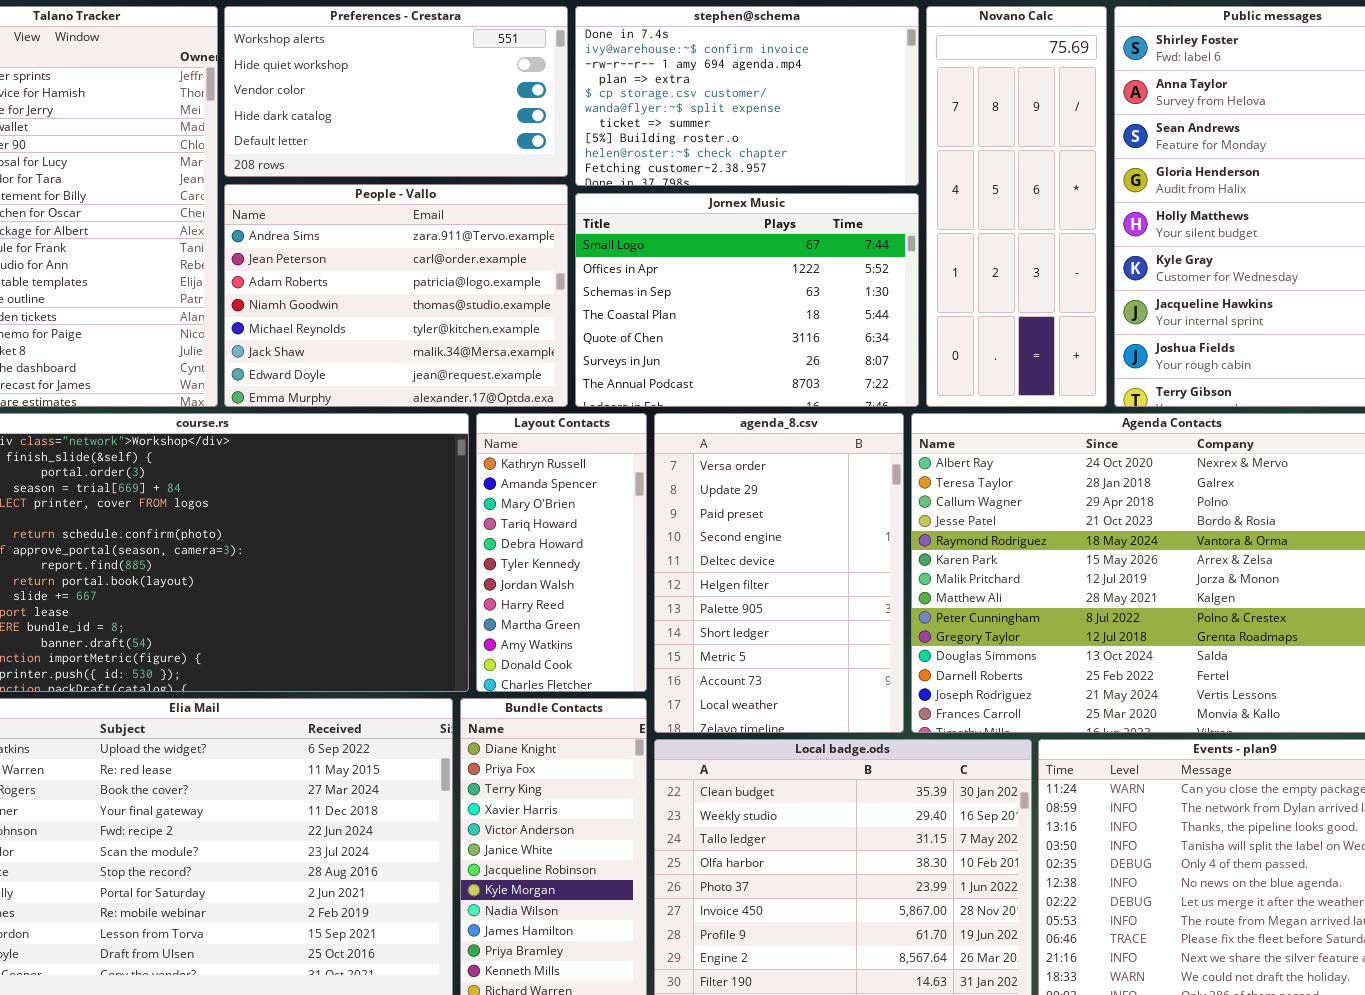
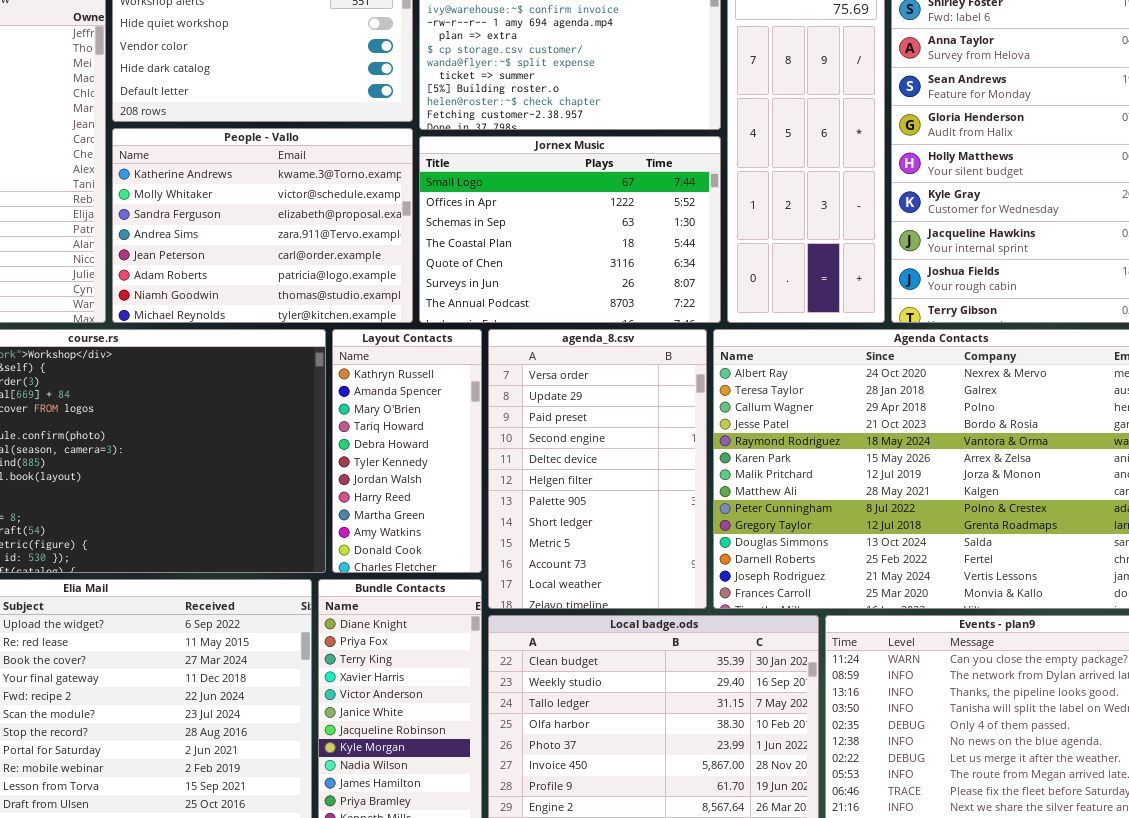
People - Vallo: [224,184,568,407] -> [112,128,413,323], scrolled up 3 rows

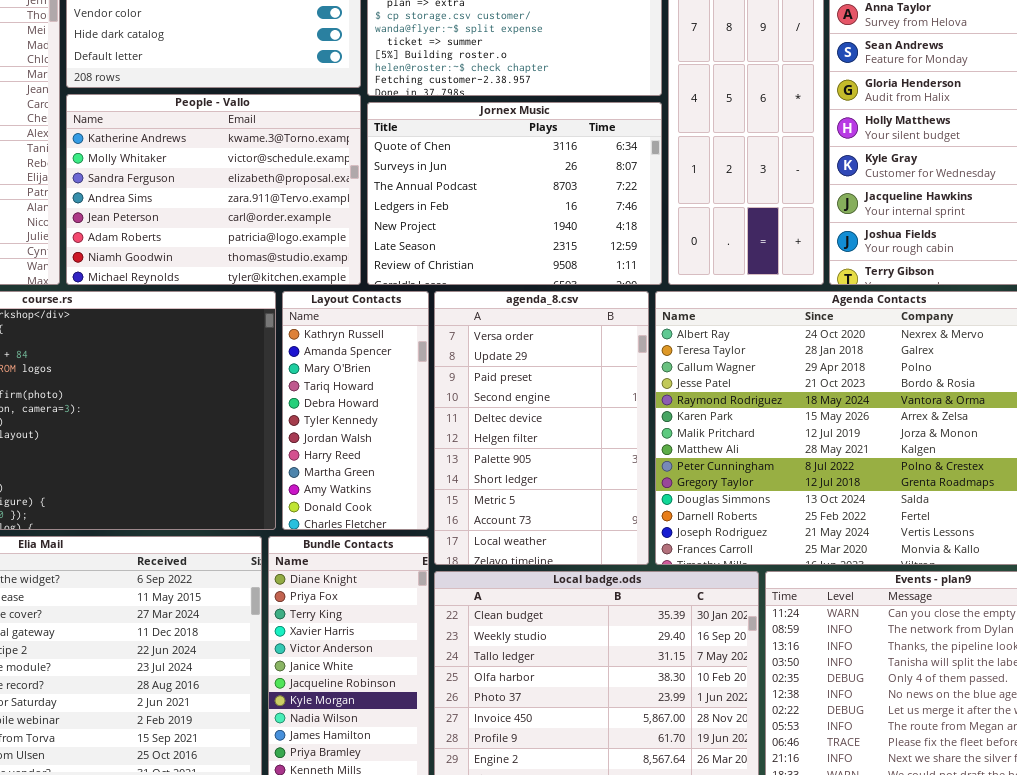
Jornex Music: [419,136,721,323] -> [367,102,662,285], scrolled down 4 rows

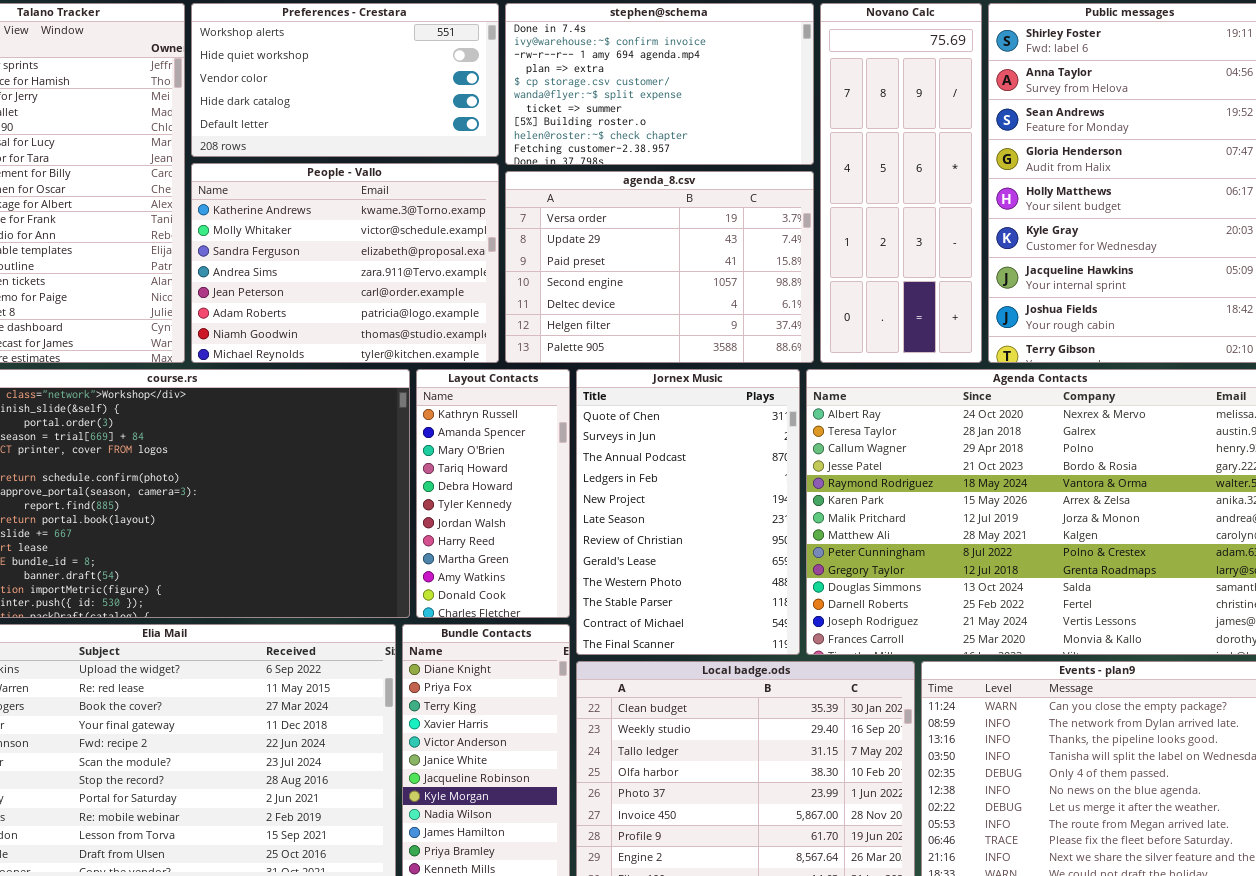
Jornex Music: [367,102,662,285] -> [576,369,800,655], moved, resized
agenda_8.csv: [434,291,649,565] -> [505,171,814,363], moved, resized

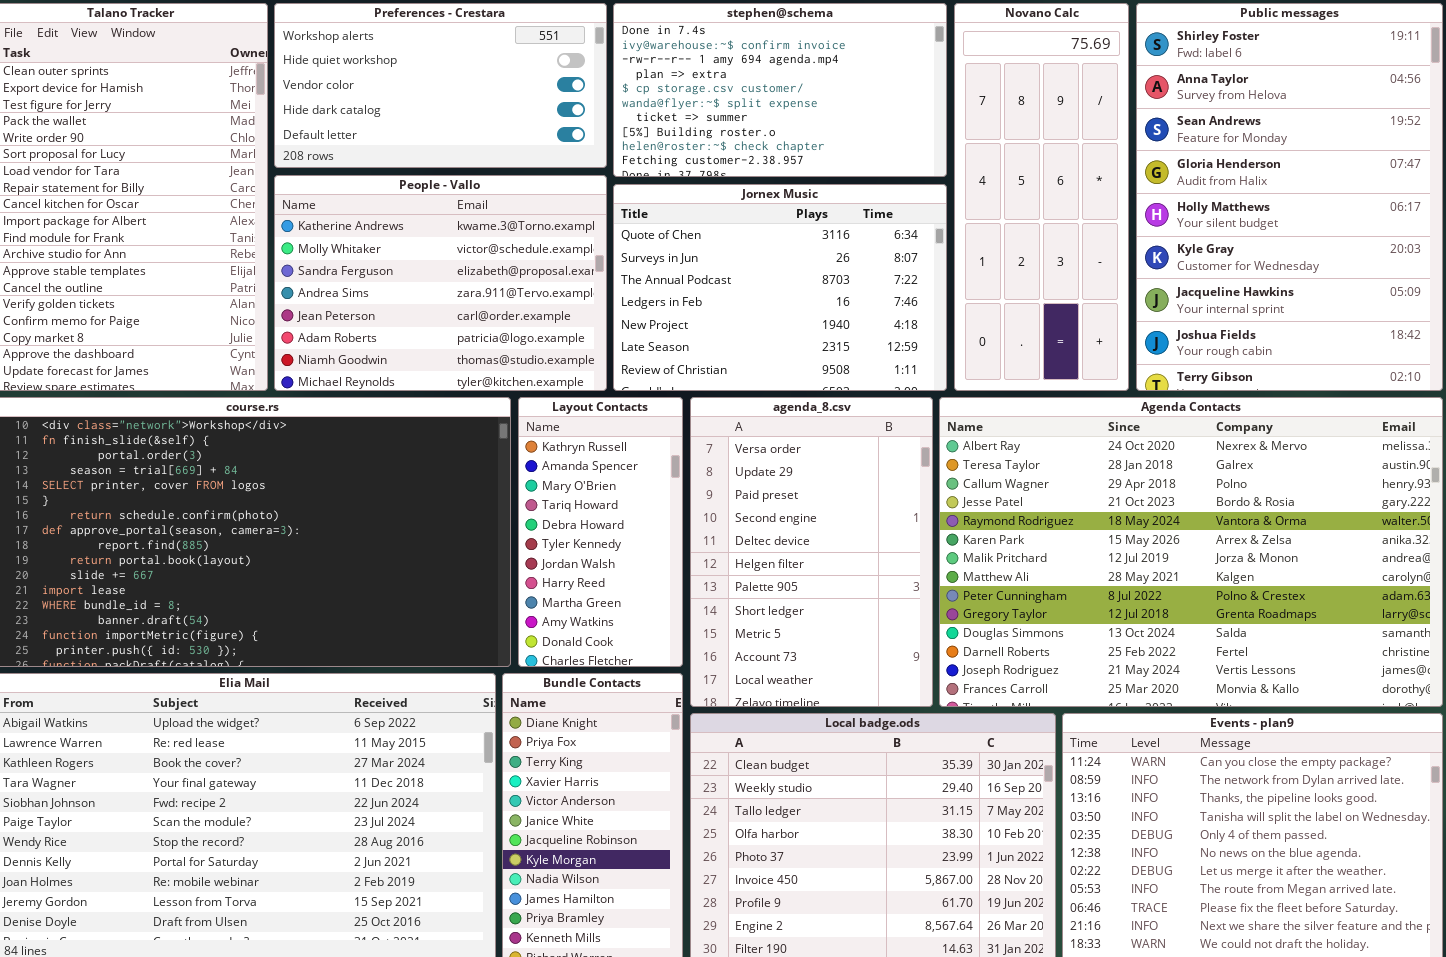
agenda_8.csv: [505,171,814,363] -> [690,397,933,707], moved, resized
Jornex Music: [576,369,800,655] -> [613,184,947,391], moved, resized

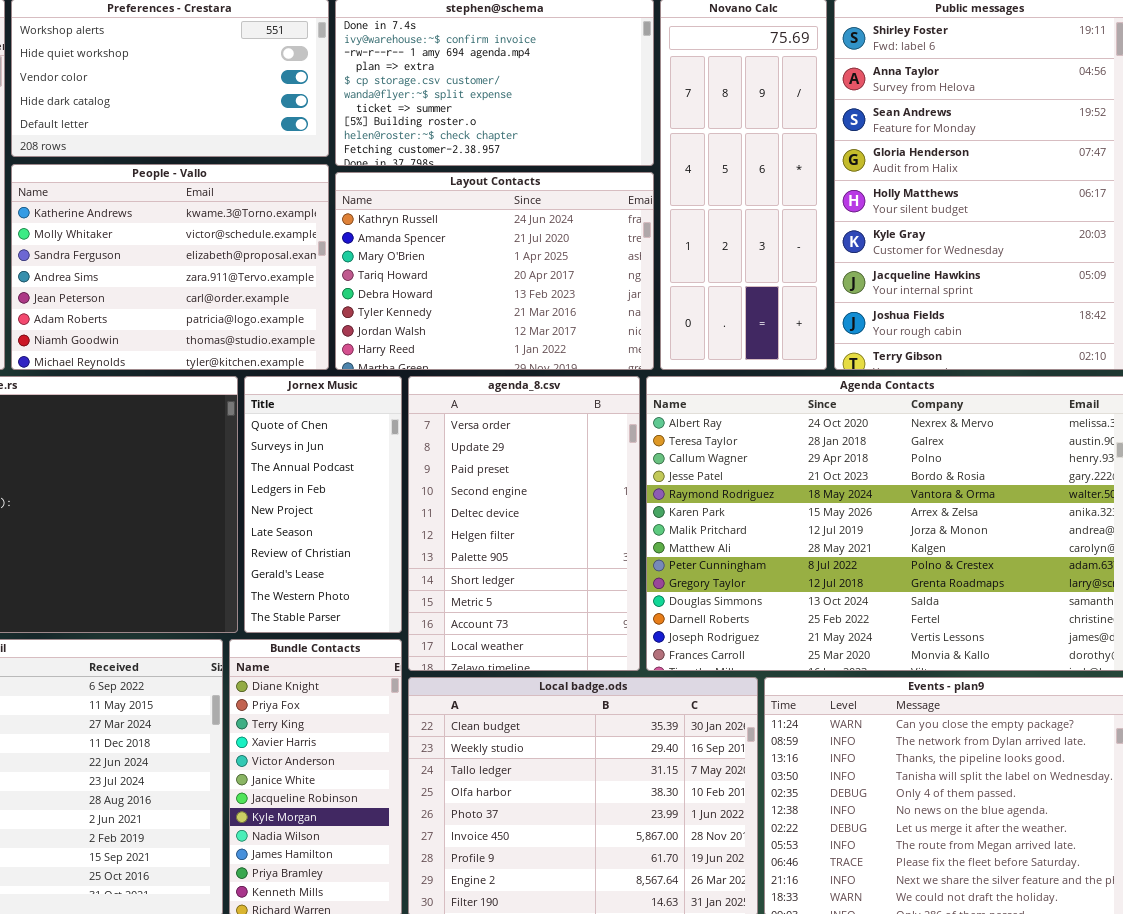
Jornex Music: [613,184,947,391] -> [244,376,402,633], moved, resized
Layout Contacts: [518,397,683,667] -> [335,172,654,370], moved, resized

